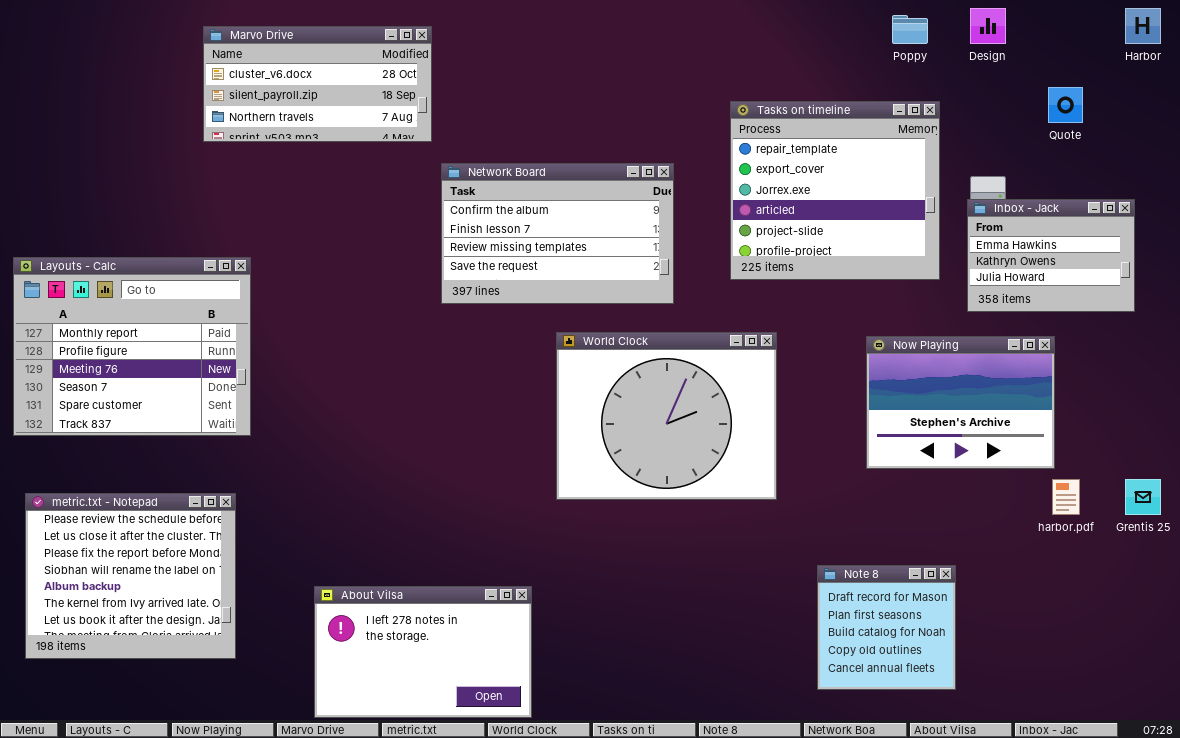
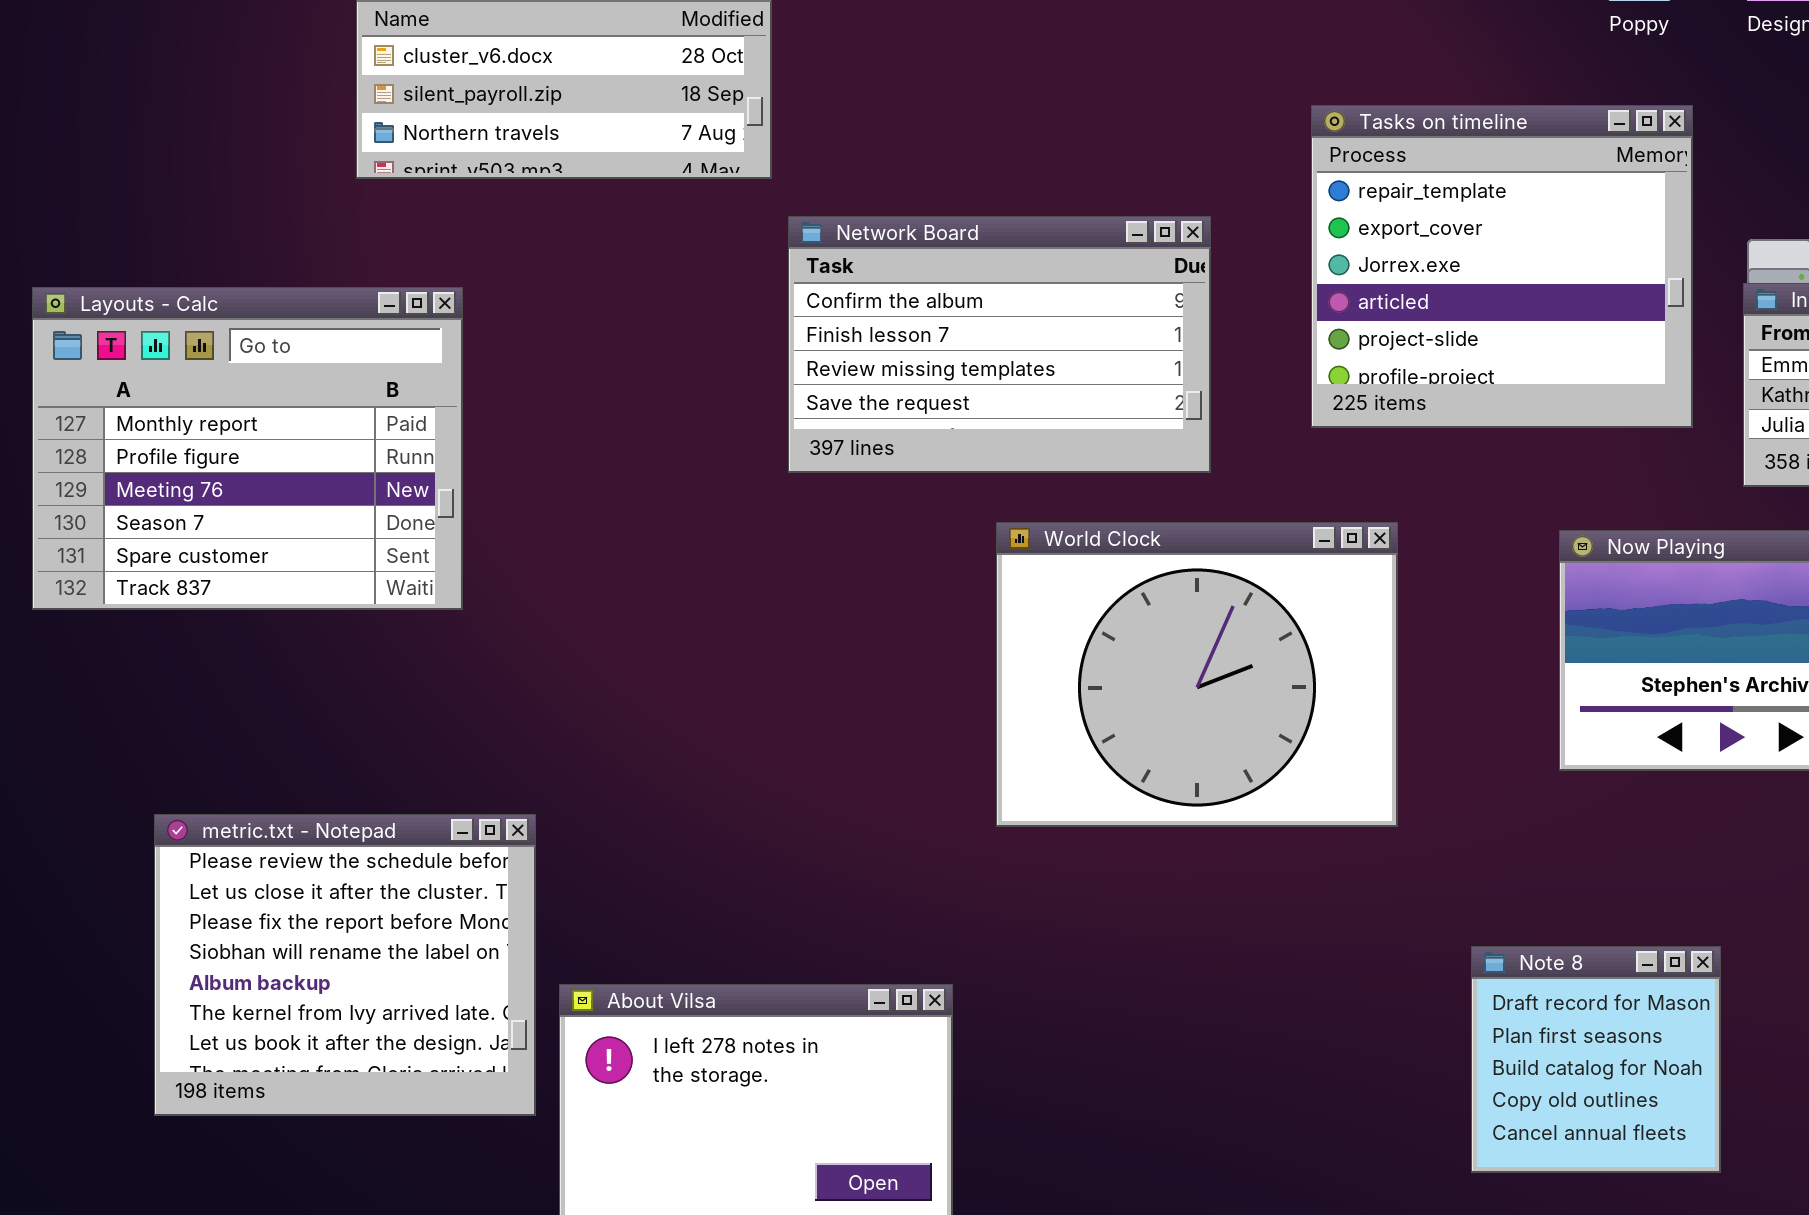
Layouts - Calc: [13,257,251,436] -> [32,287,463,610], moved
metric.txt - Notepad: [25,493,236,659] -> [154,814,536,1116], moved

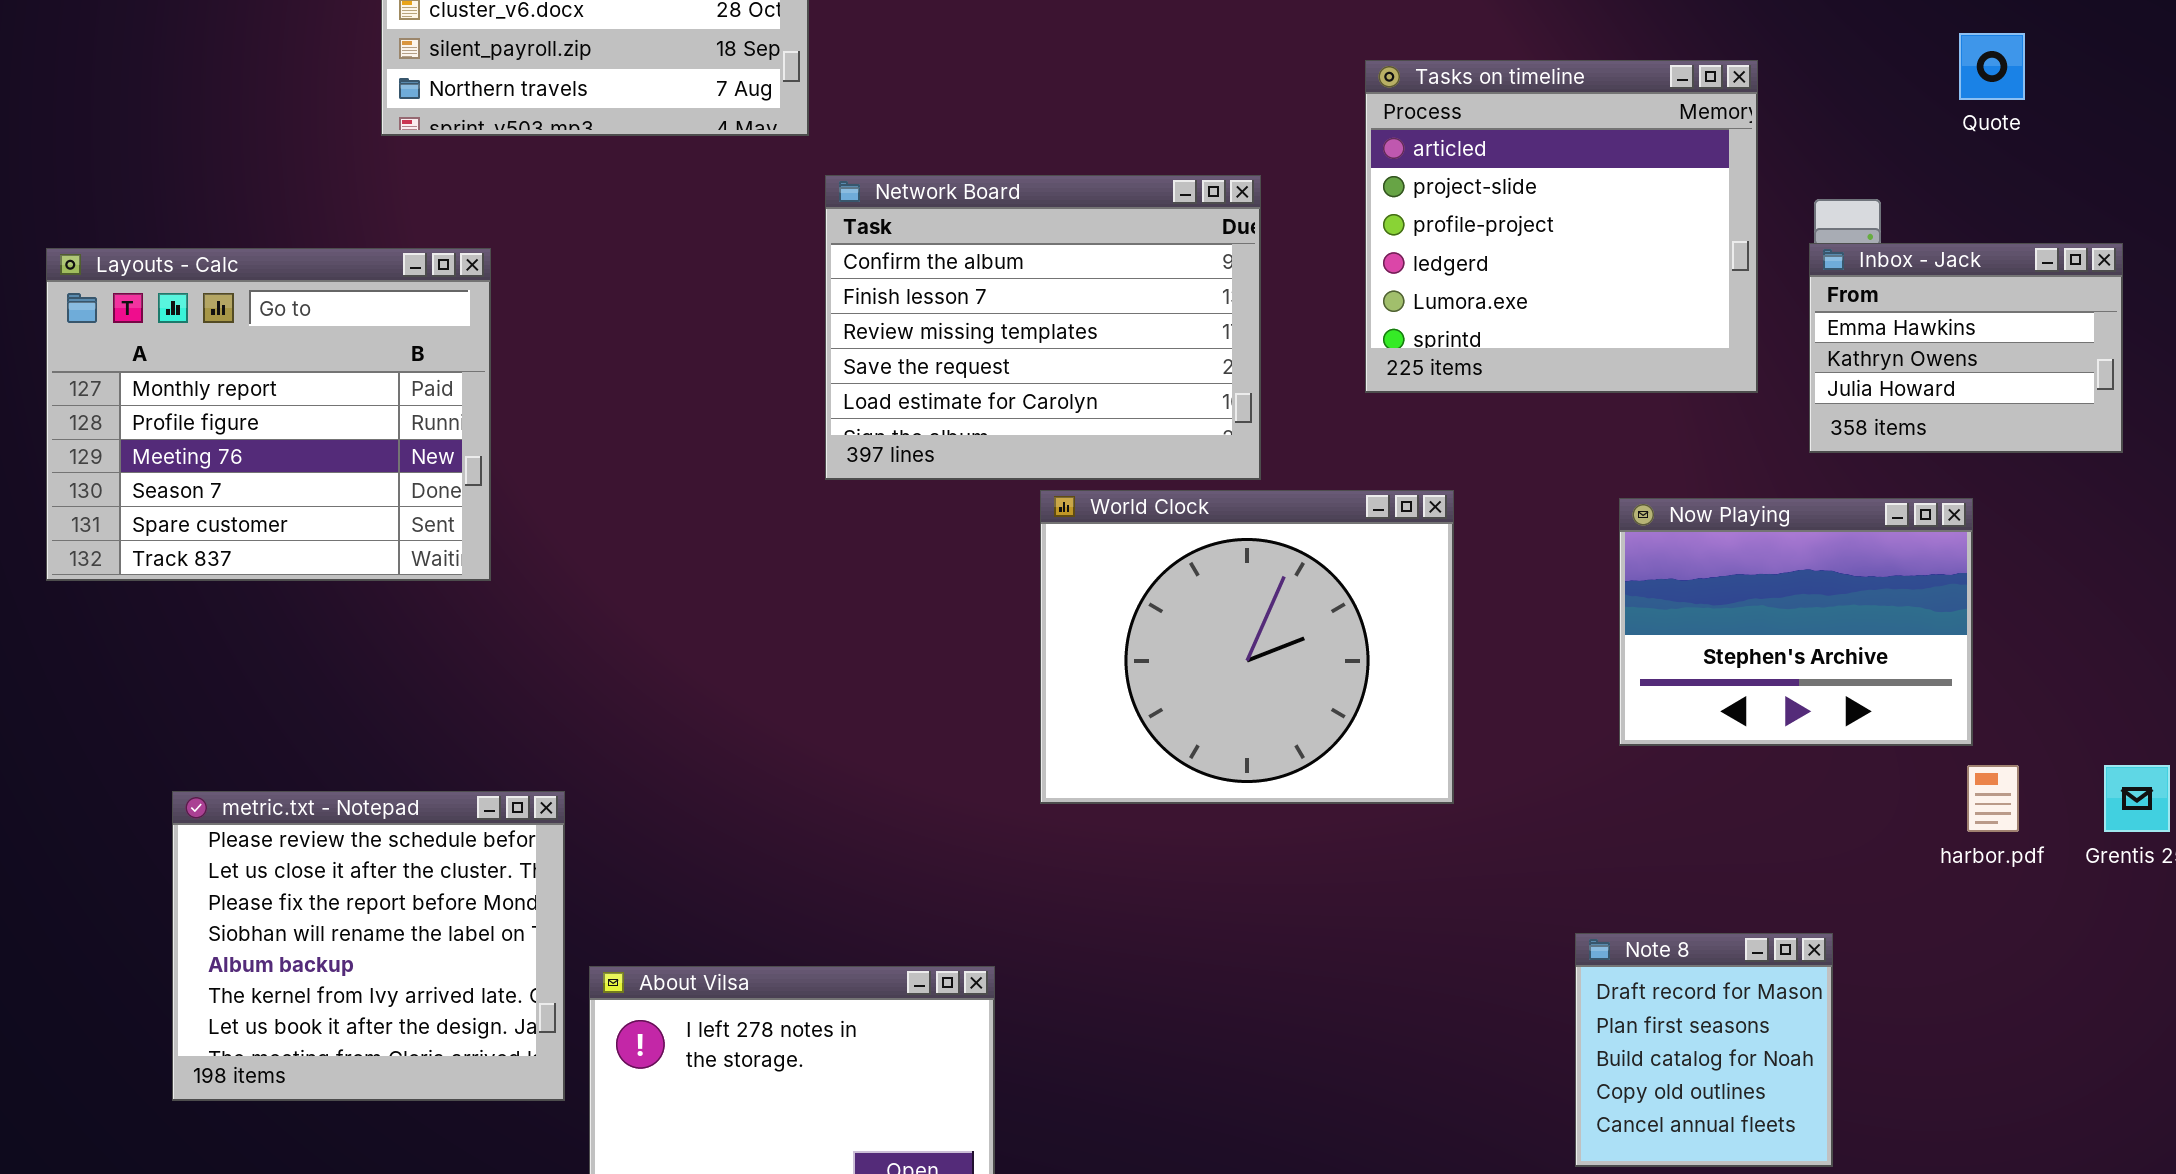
Tasks on timeline: [1311,105,1693,428] -> [1365,60,1758,393], scrolled down 3 rows
Network Board: [788,216,1211,473] -> [825,175,1261,480], resized
Note 8: [1471,946,1721,1173] -> [1575,933,1833,1167], moved

